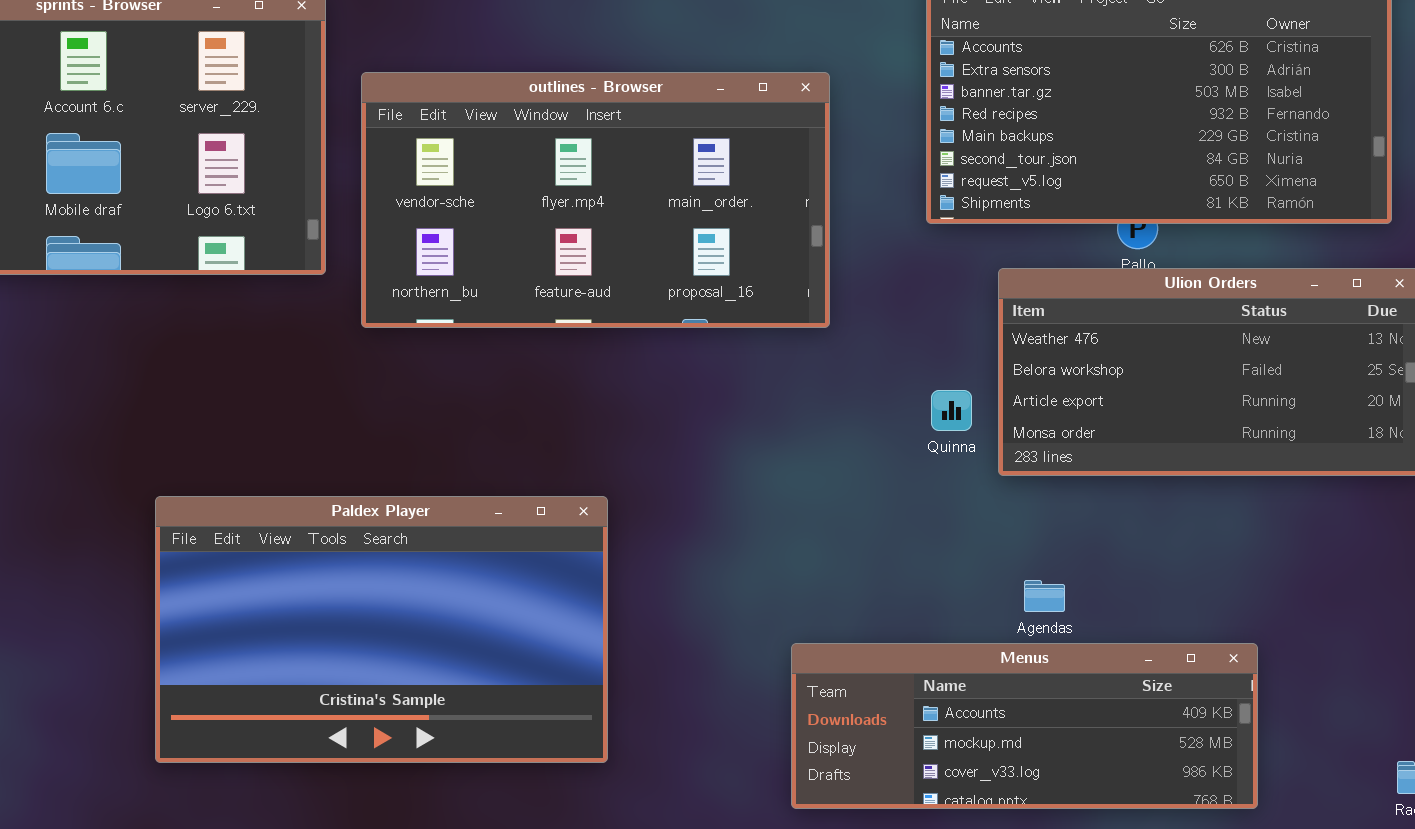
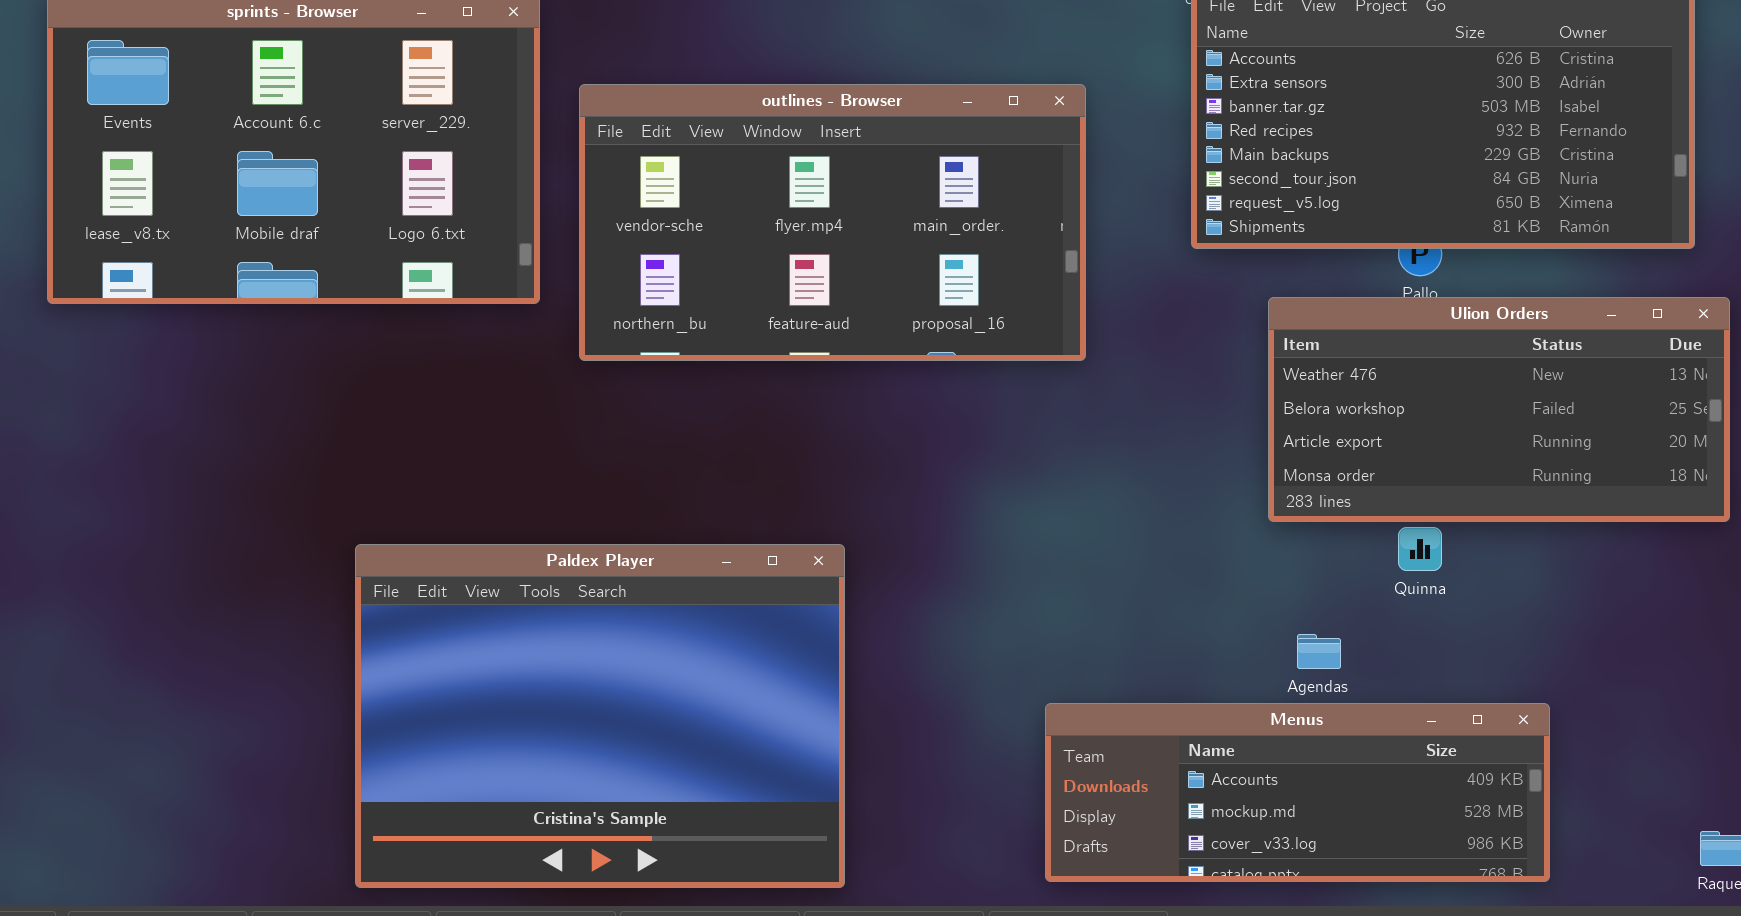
Quinna: [931,390,972,431] -> [1398,527,1442,571], moved
Paldex Player: [155,496,608,763] -> [355,544,845,888], resized

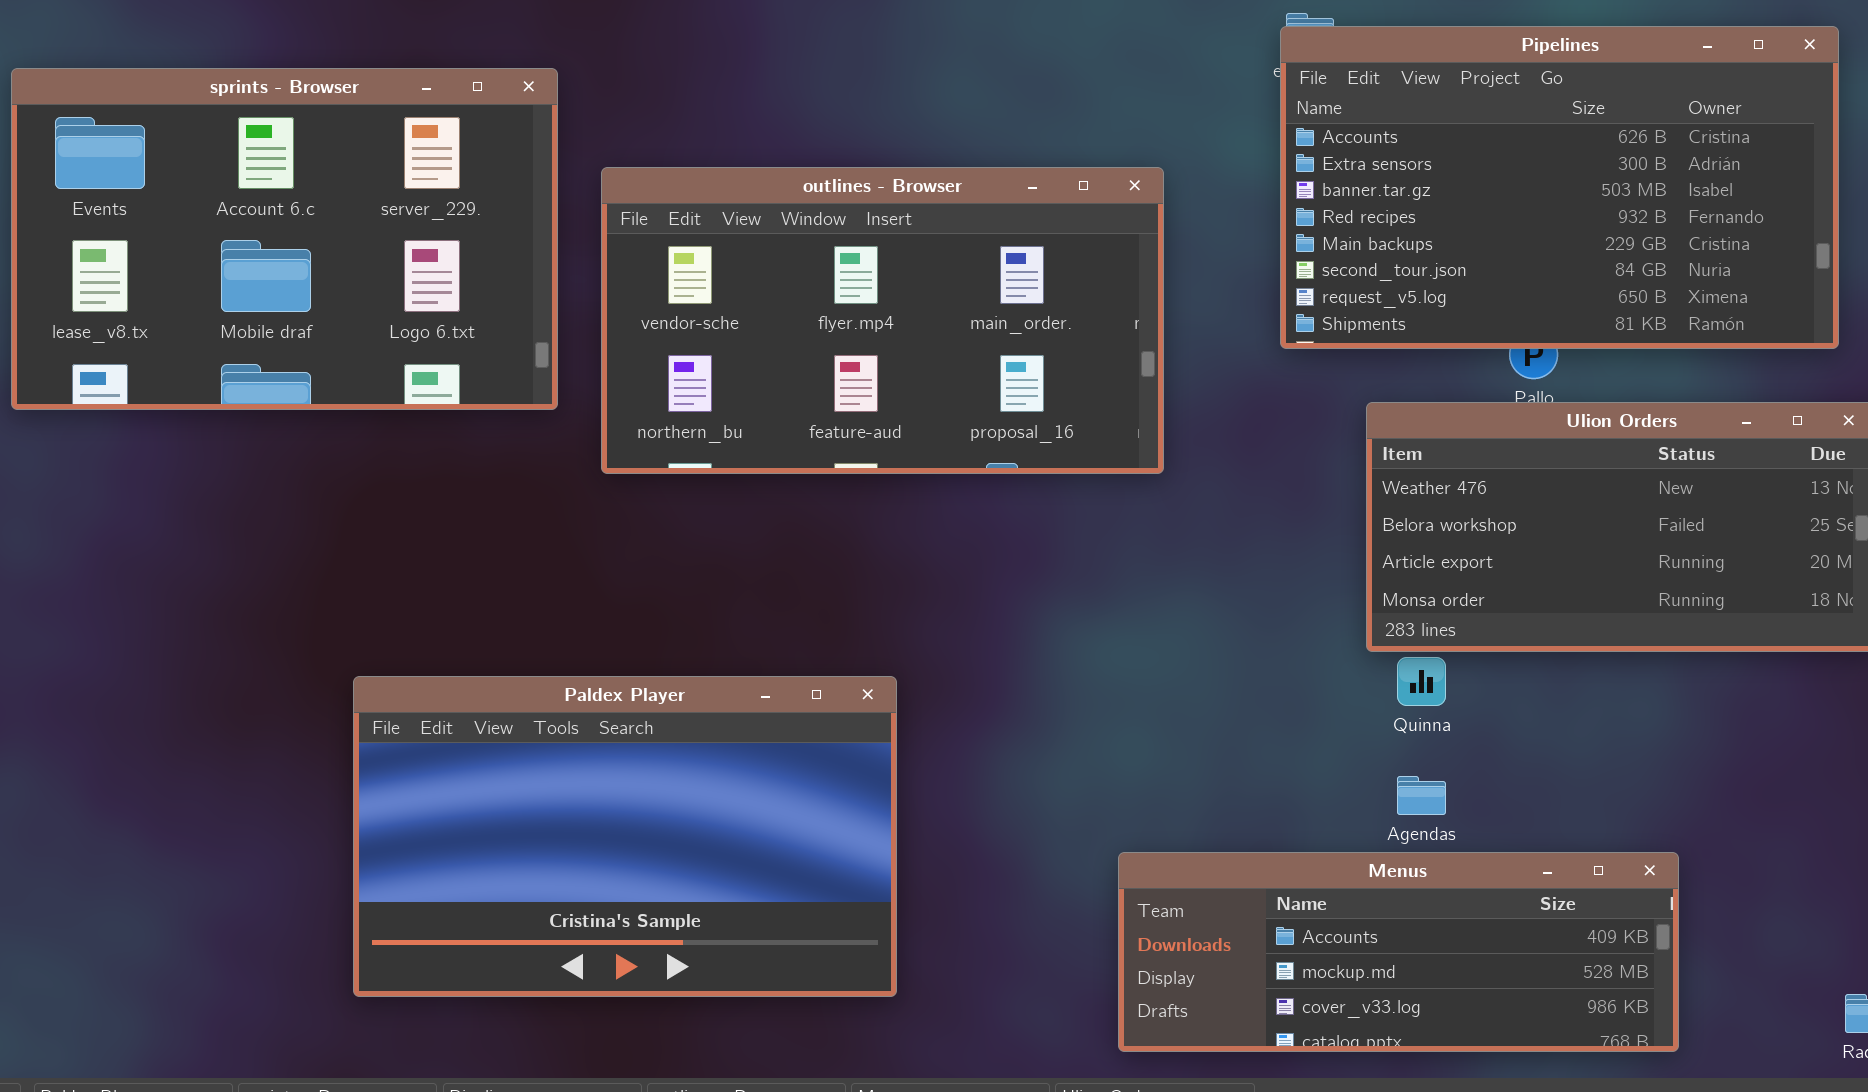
Quinna: [1398,527,1442,571] -> [1397,657,1446,706], moved
Paldex Player: [355,544,845,888] -> [353,676,897,997], resized

